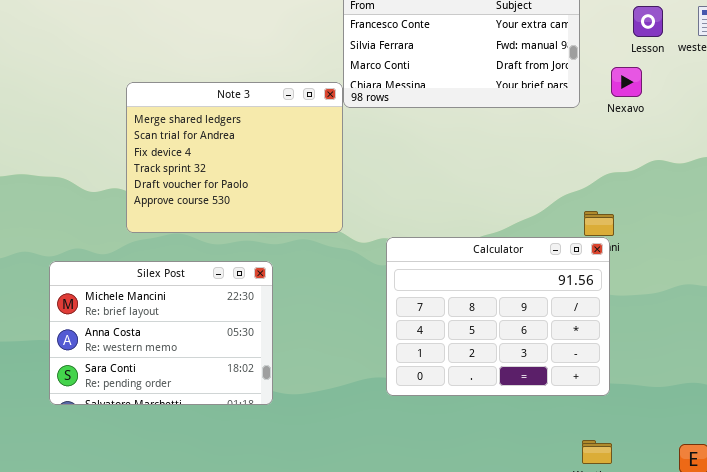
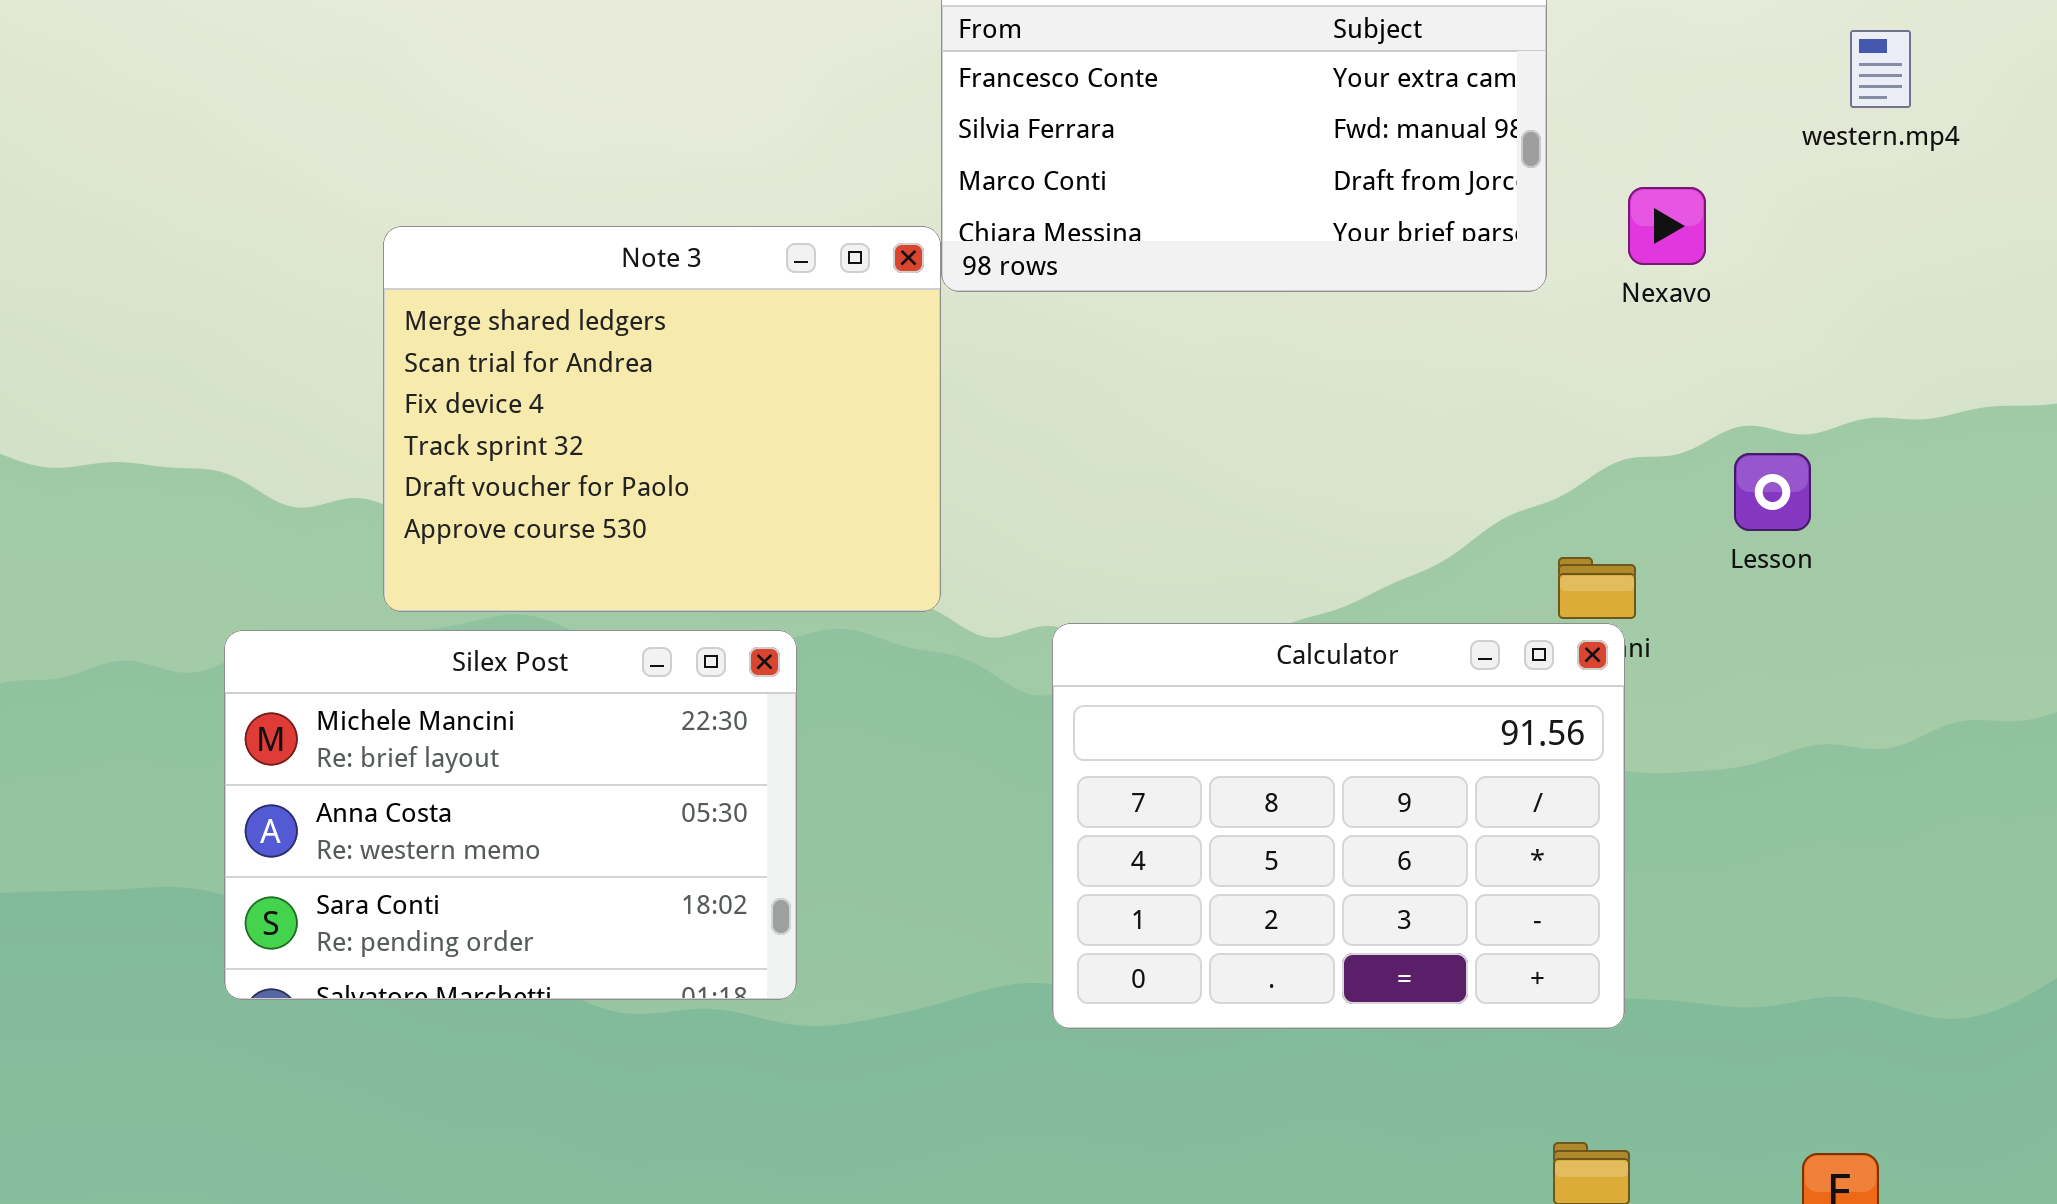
Lesson: [633,6,663,37] -> [1734,453,1811,531], moved
Silex Post: [49,261,273,405] -> [224,630,797,1000], moved

